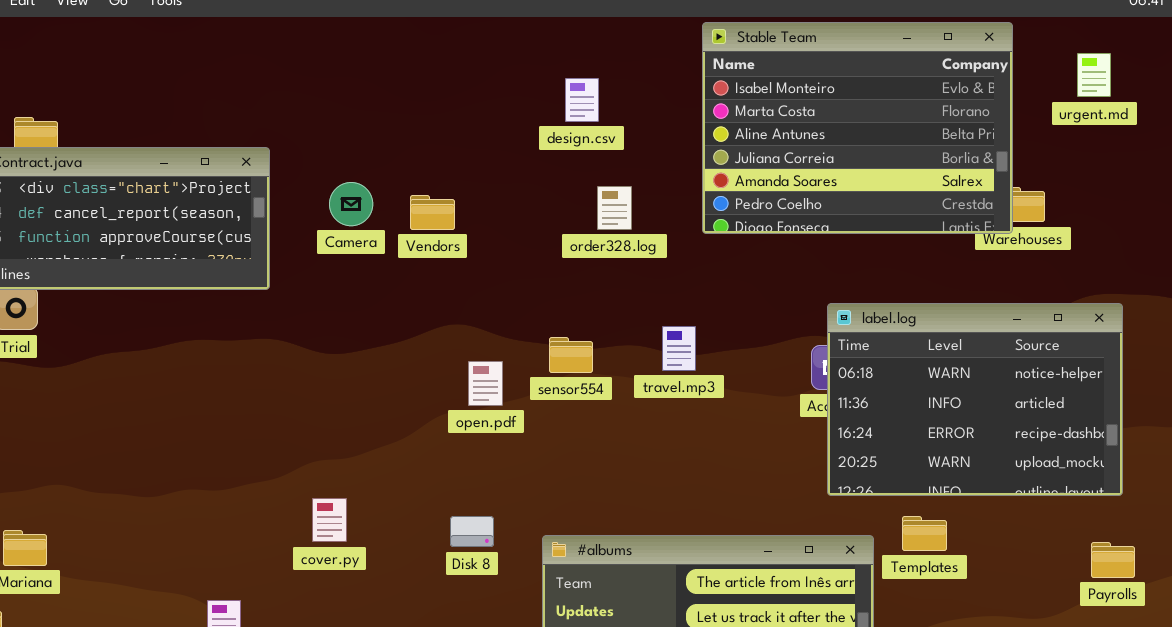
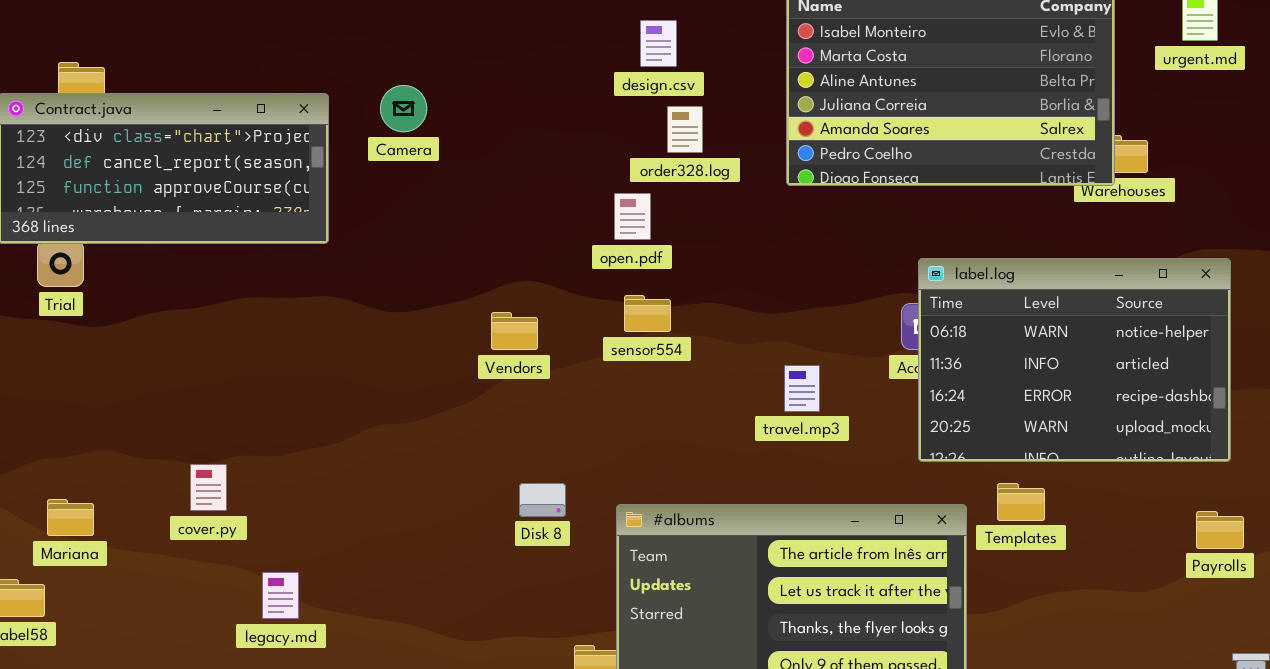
Camera: [329,182,373,226] -> [380,85,427,132], moved
order328.log: [597,186,632,230] -> [667,106,703,153], moved
Vendors: [410,195,455,230] -> [491,312,538,350], moved
travel.mp3: [662,326,696,371] -> [784,365,820,412], moved
open.pdf: [468,361,503,406] -> [614,193,651,240], moved
cover.py: [312,498,347,542] -> [190,464,227,511], moved

